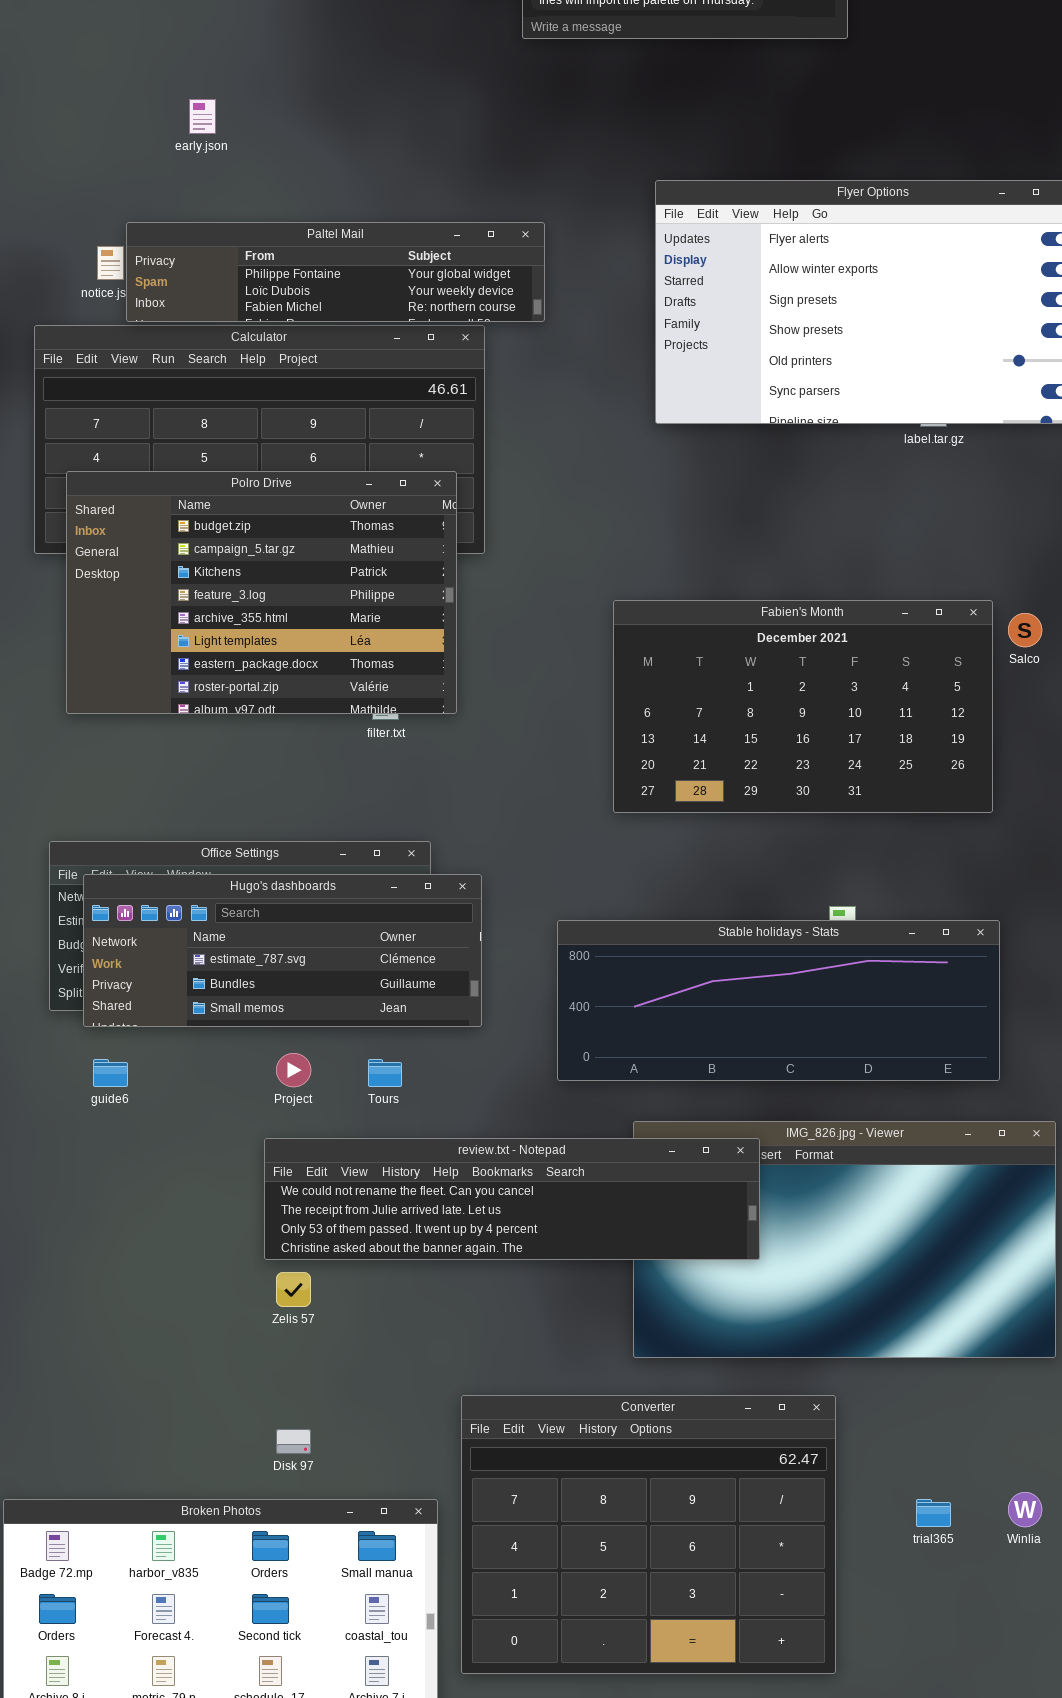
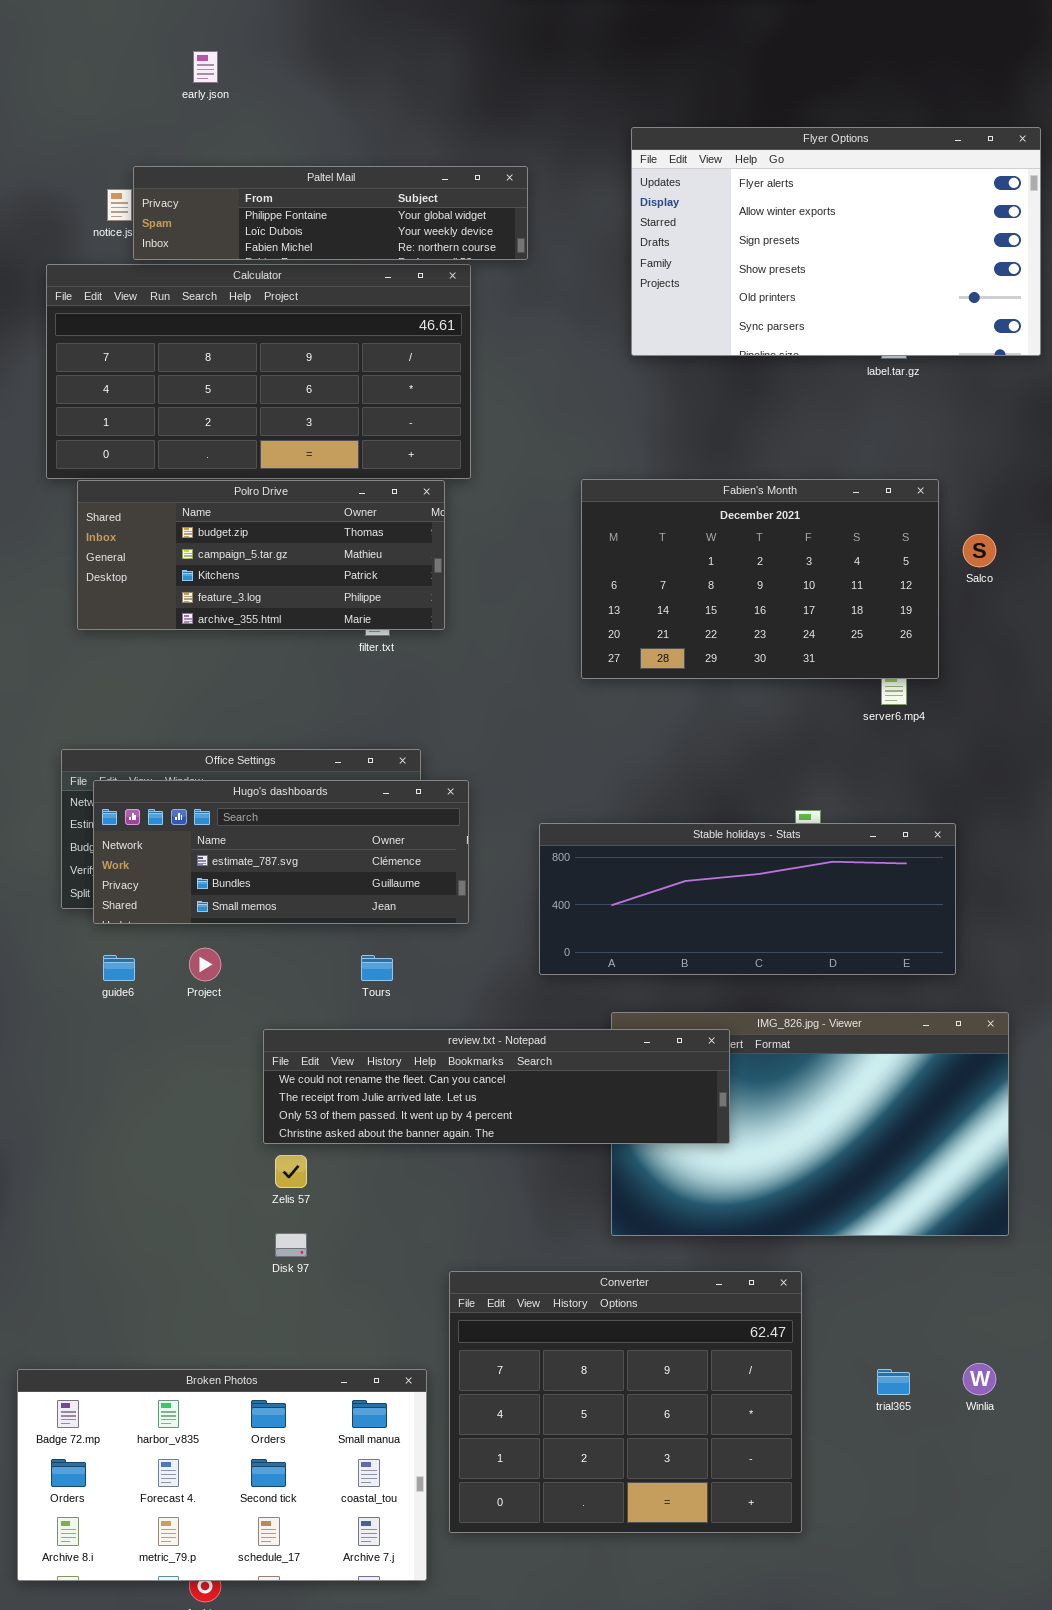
Polro Drive: [66,471,457,714] -> [77,480,445,630], resized
Fabien's Month: [613,600,993,813] -> [581,479,939,679], moved
Project: [276,1053,311,1087] -> [189,948,221,981], moved
Disk 97: [276,1429,311,1454] -> [275,1233,307,1257], moved

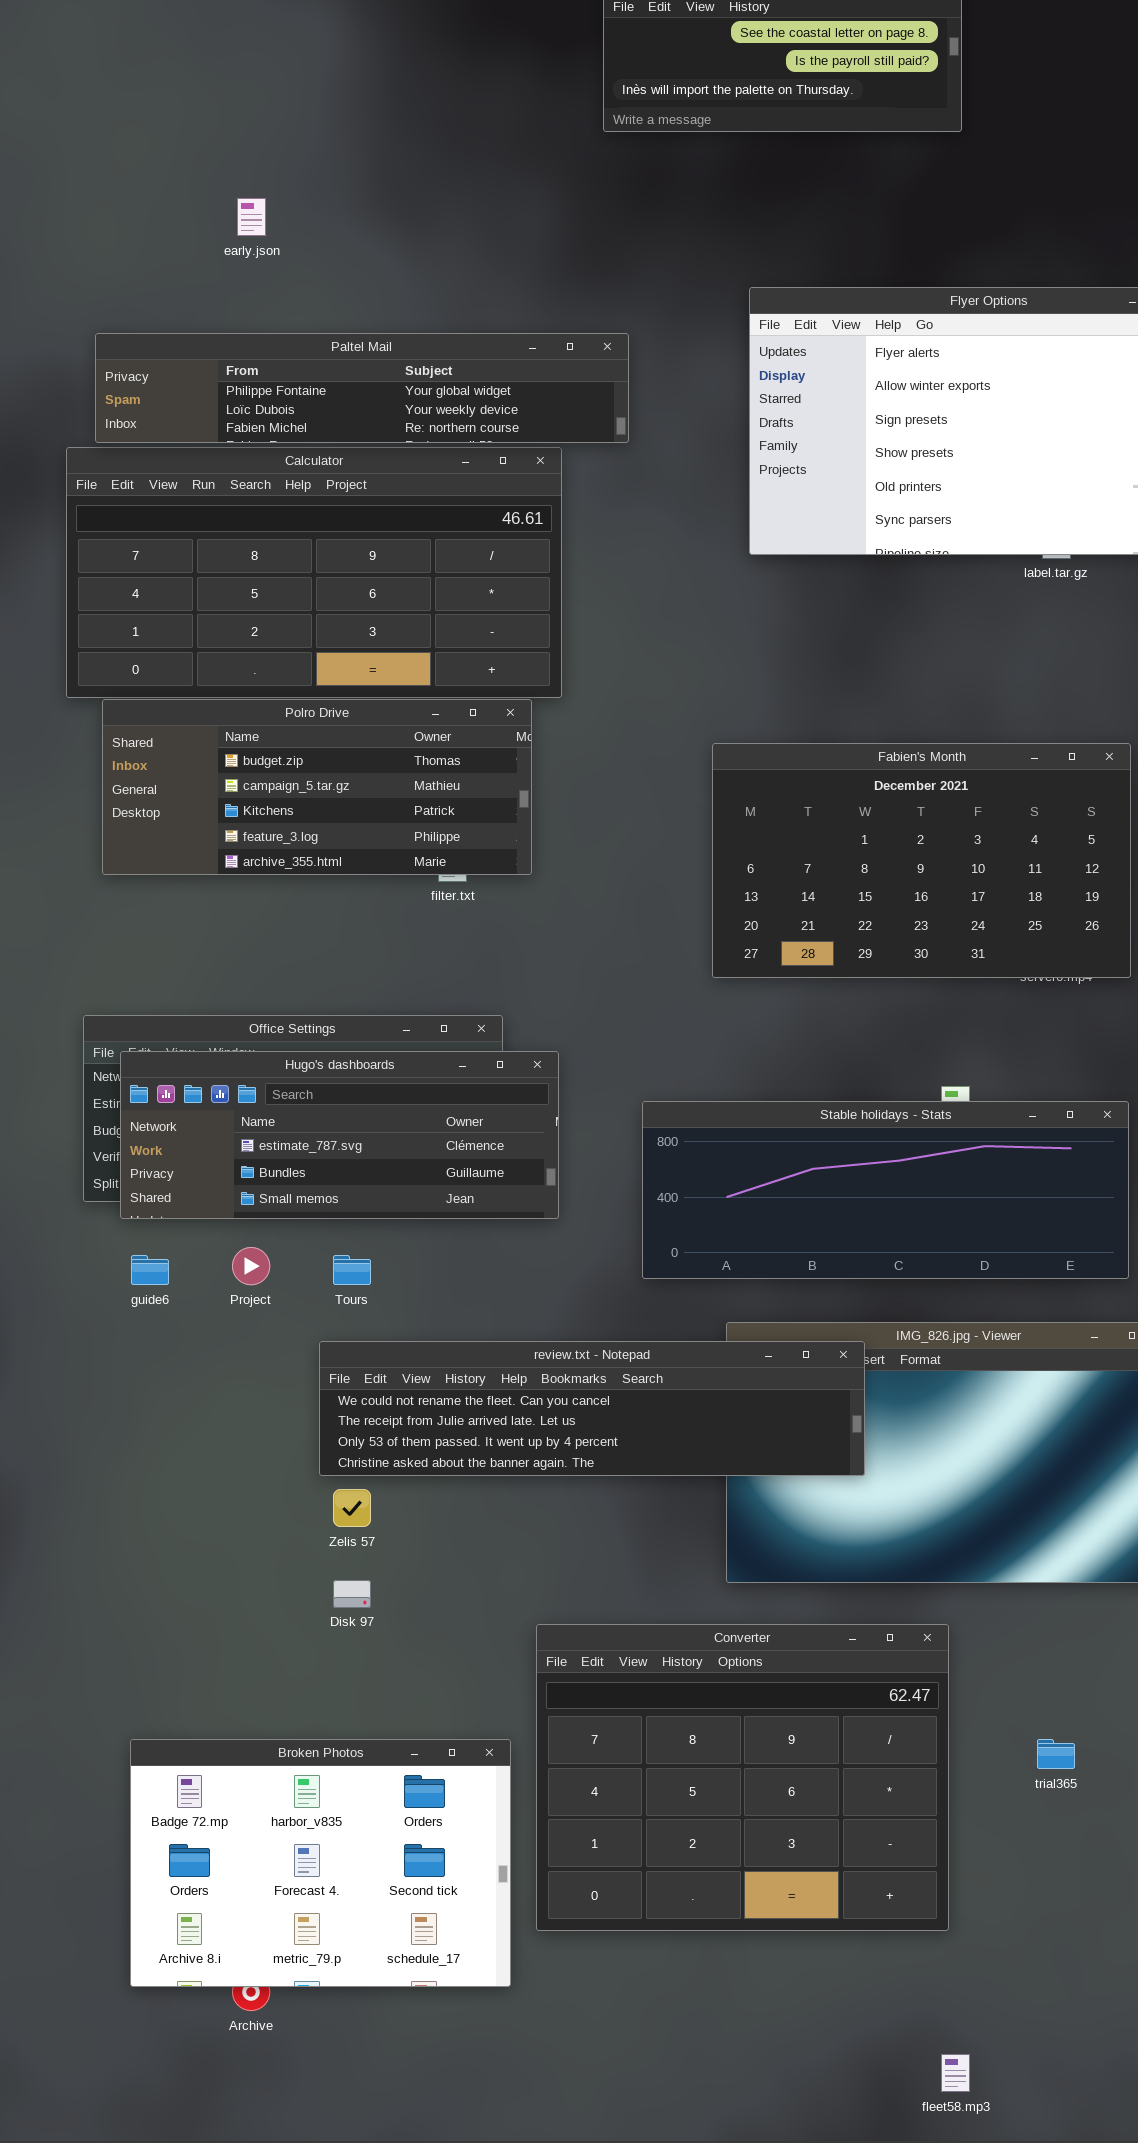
Paltel Mail: [133,166,528,260] -> [95,333,629,443], resized
Fabien's Month: [581,479,939,679] -> [712,743,1131,978], moved
Tours: [361,955,393,981] -> [333,1255,371,1285], moved
Broken Photos: [17,1369,427,1581] -> [130,1739,511,1987], resized

